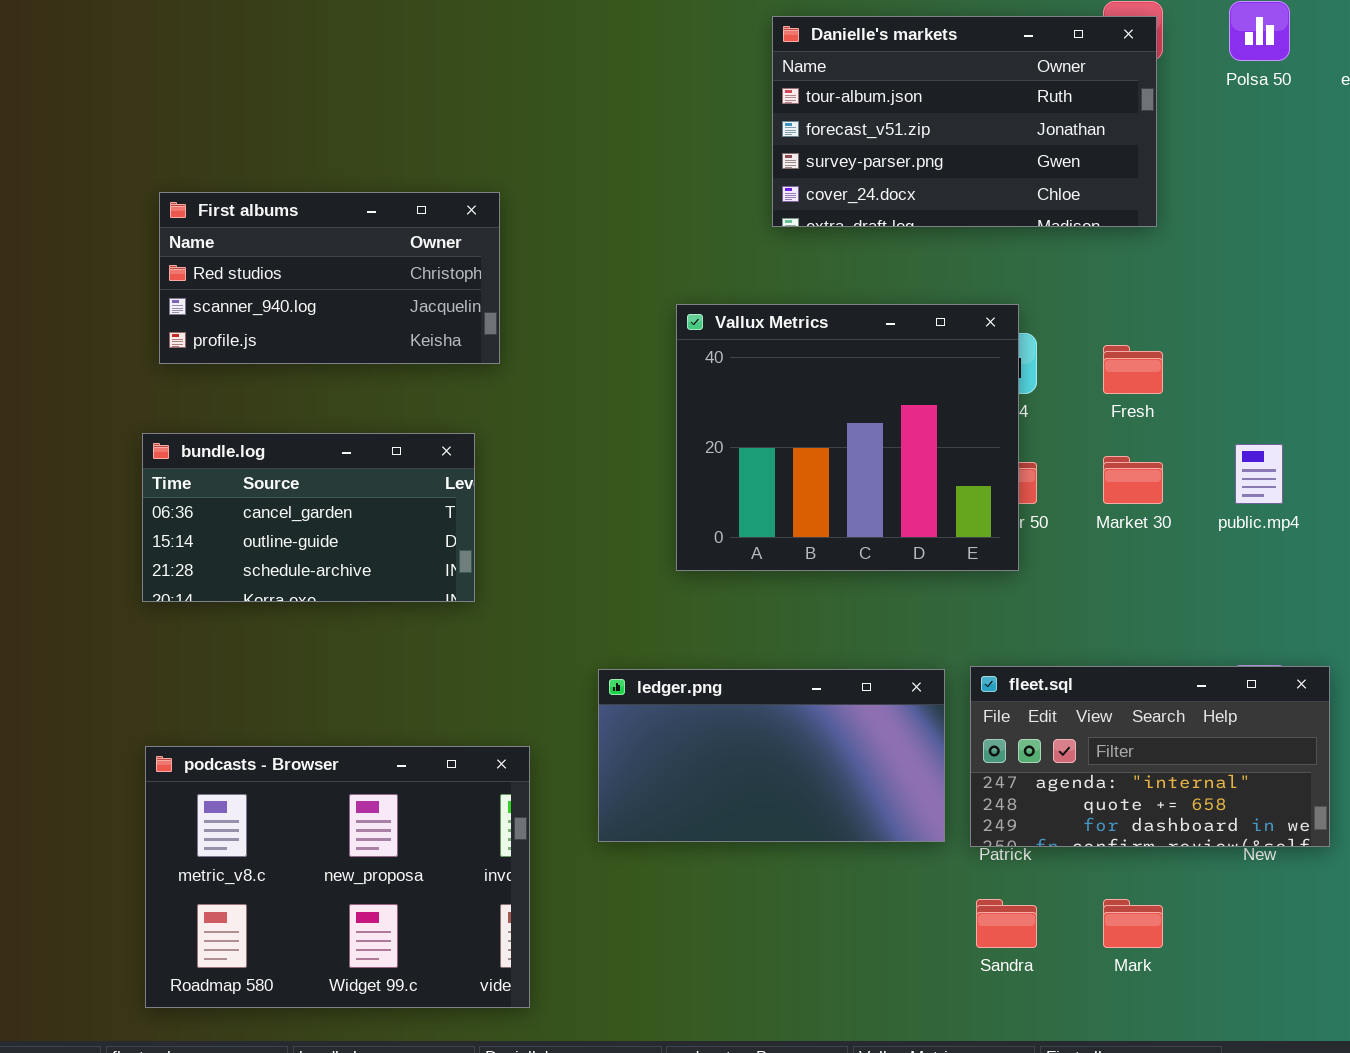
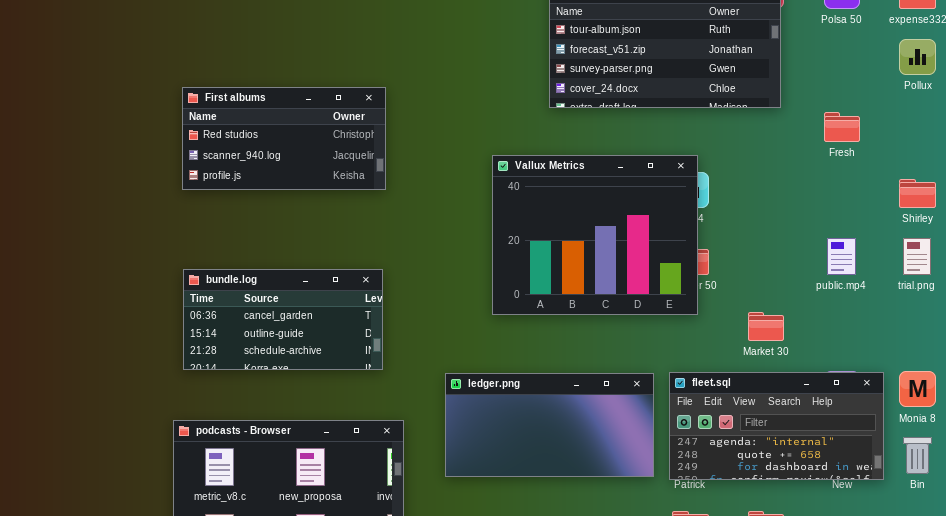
Fresh: [1103,345,1163,394] -> [824,112,860,142], moved
bundle.log: [142,433,475,602] -> [183,269,383,370], moved
Market 30: [1103,456,1163,504] -> [748,312,784,341], moved

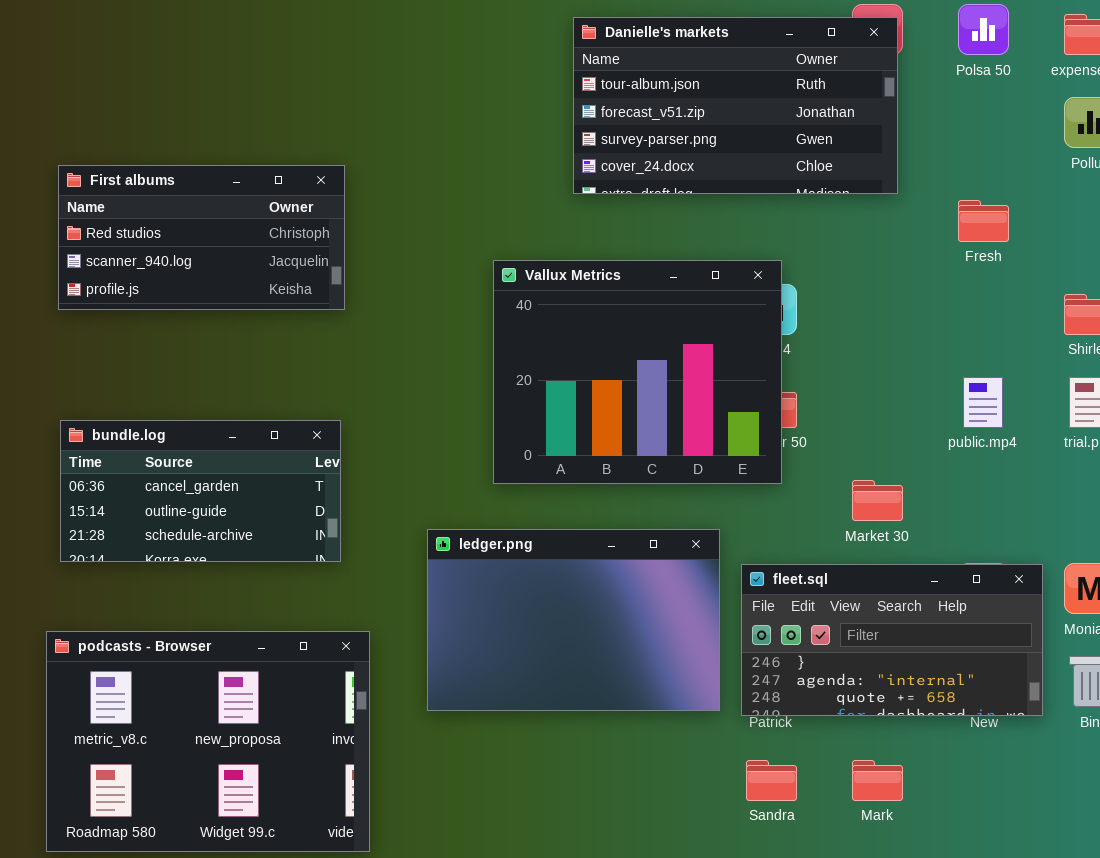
fleet.sql: [669,372,884,480] -> [741,564,1043,716], scrolled up 1 row
ledger.png: [445,373,654,477] -> [427,529,720,711], resized

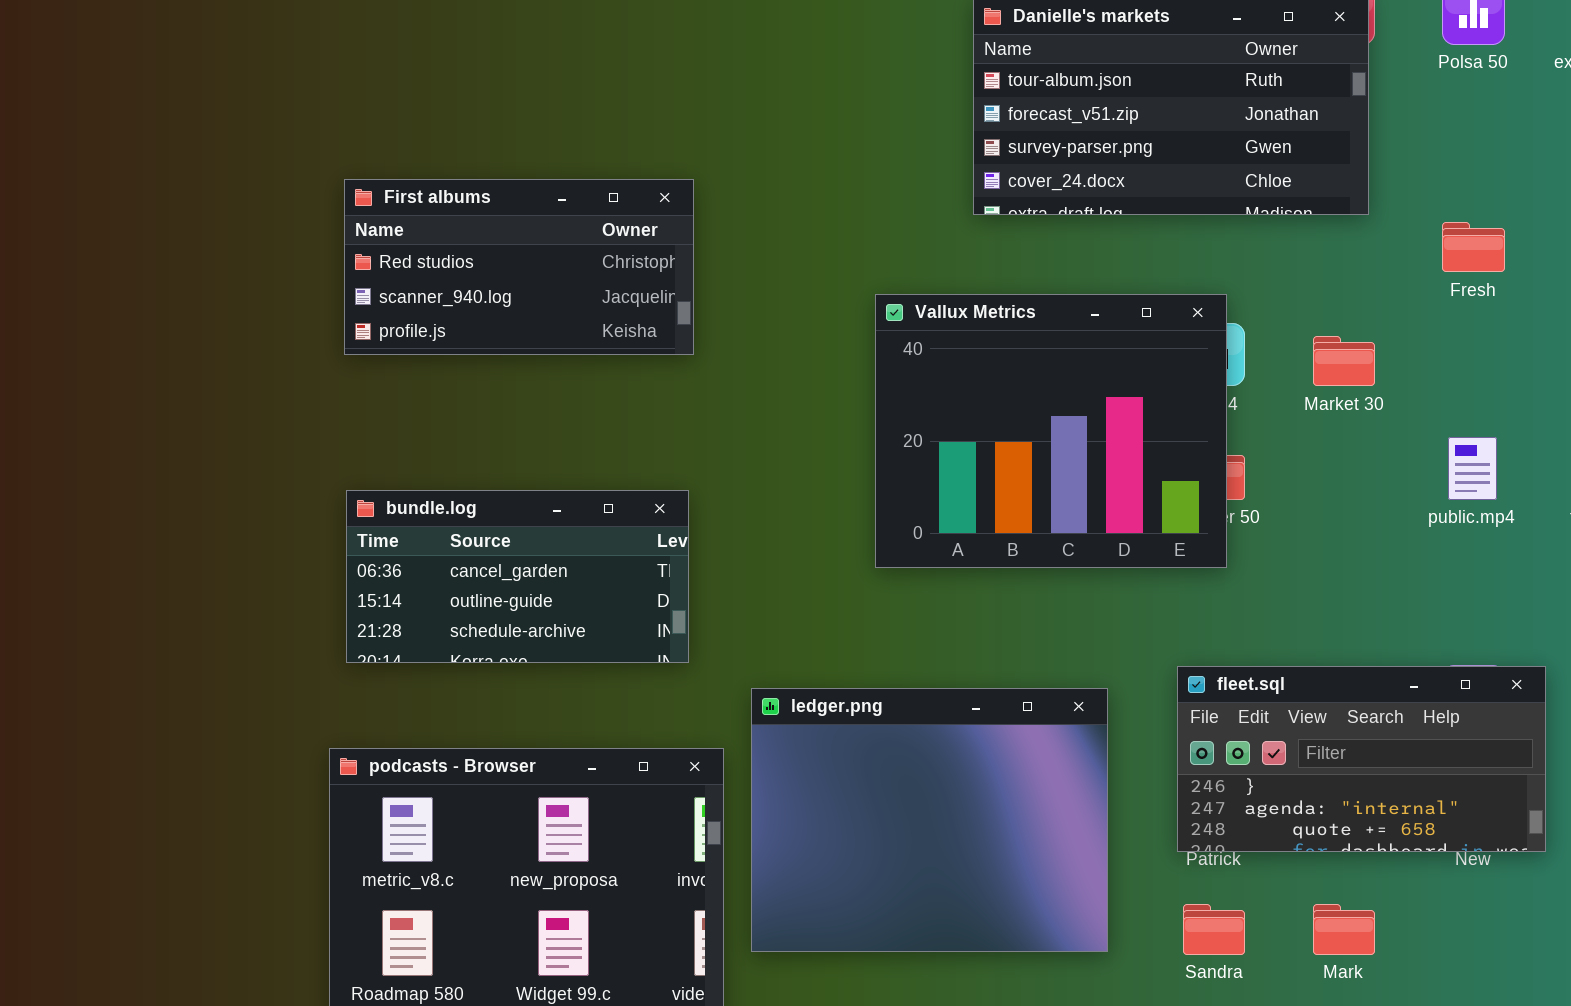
Market 30: [852,480,903,521] -> [1313,336,1375,386], moved
ledger.png: [427,529,720,711] -> [751,688,1108,952], moved, resized

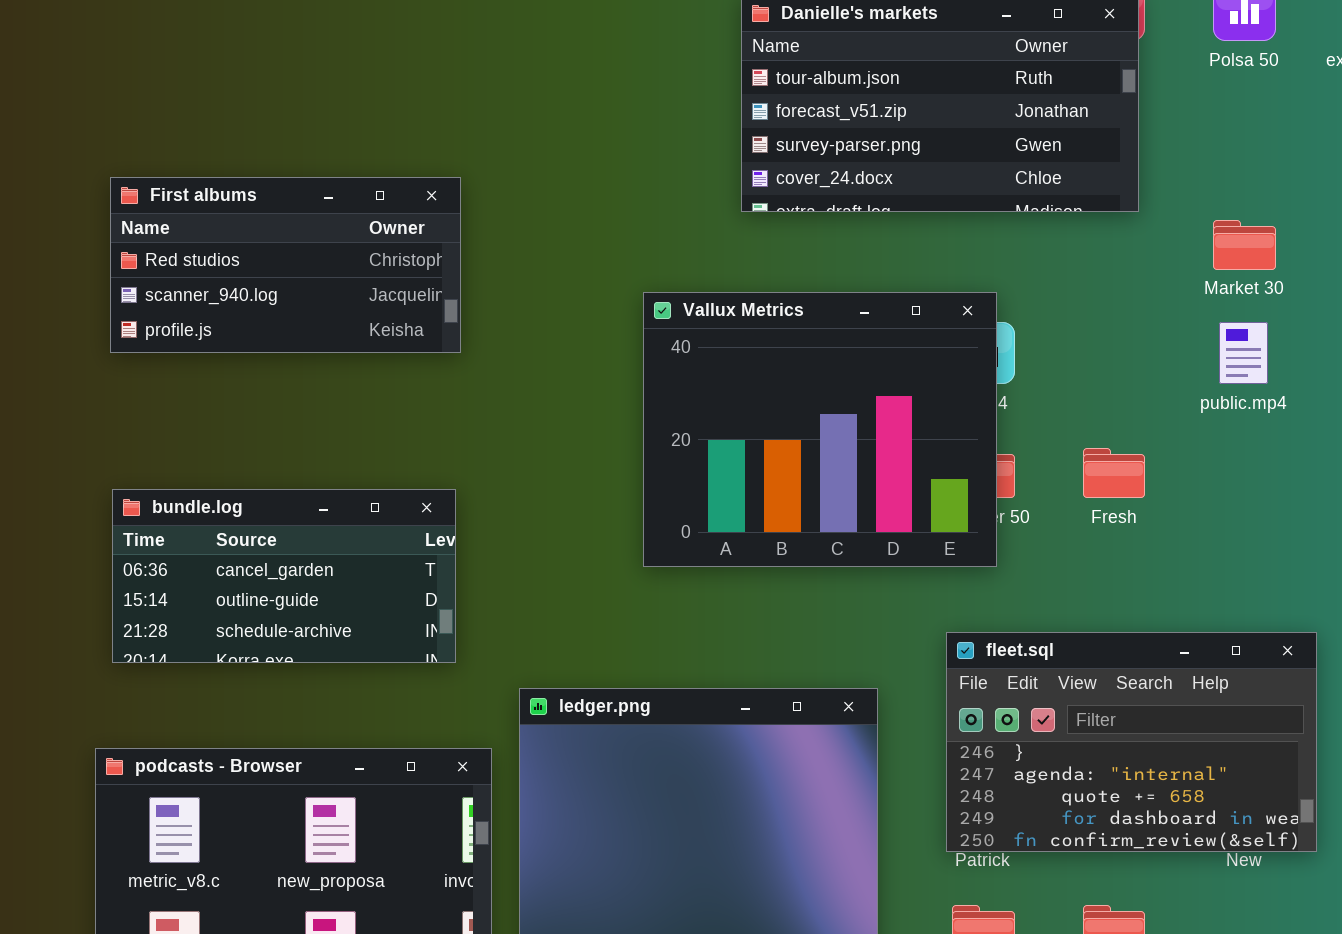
Fresh: [1442,222,1505,272] -> [1083,448,1145,498], moved
Market 30: [1313,336,1375,386] -> [1213,220,1276,270], moved
public.mp4: [1448,437,1497,500] -> [1219,322,1268,384], moved
fleet.sql: [1177,666,1546,852] -> [946,632,1317,852], resized

